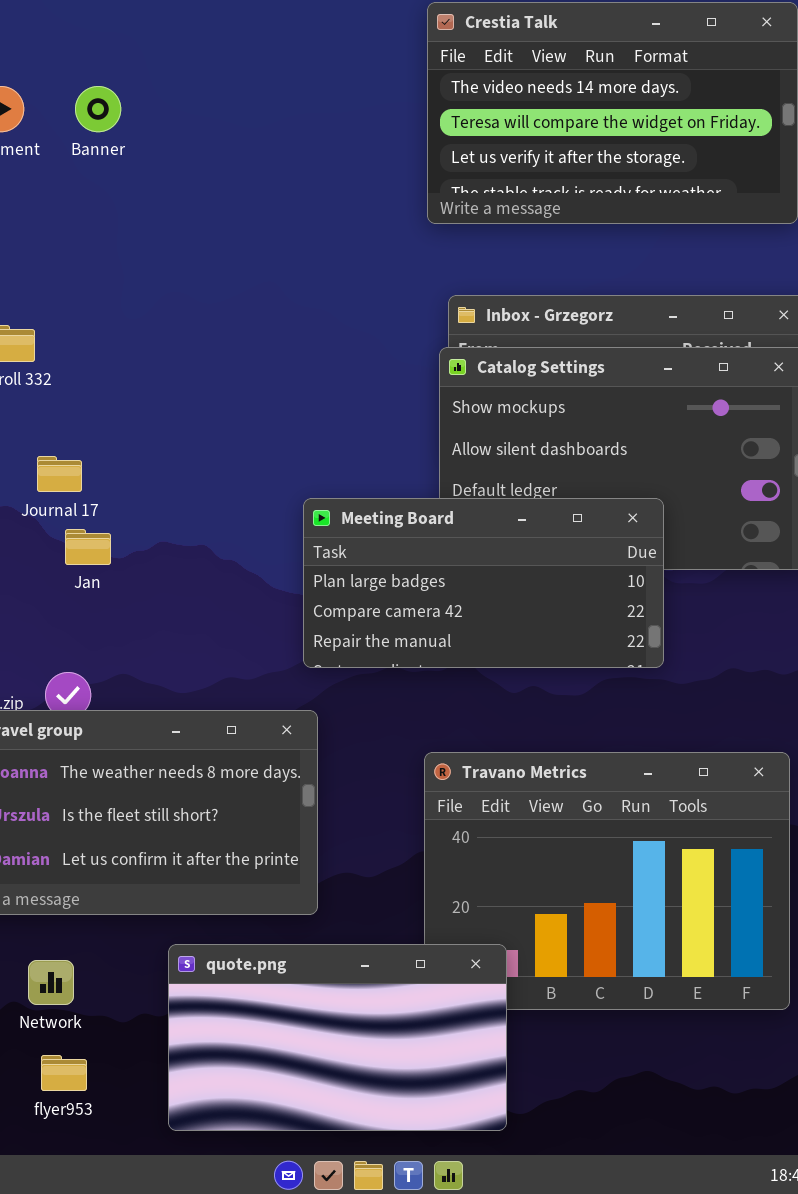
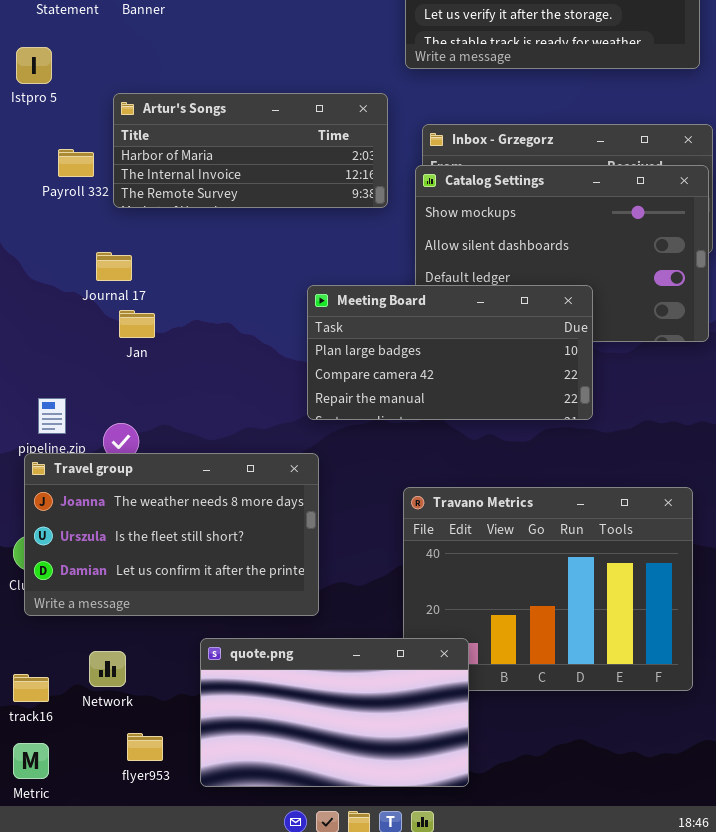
Artur's Songs: none -> [113,93,388,208], opened
flyer953: [41,1055,87,1091] -> [127,733,163,761], moved

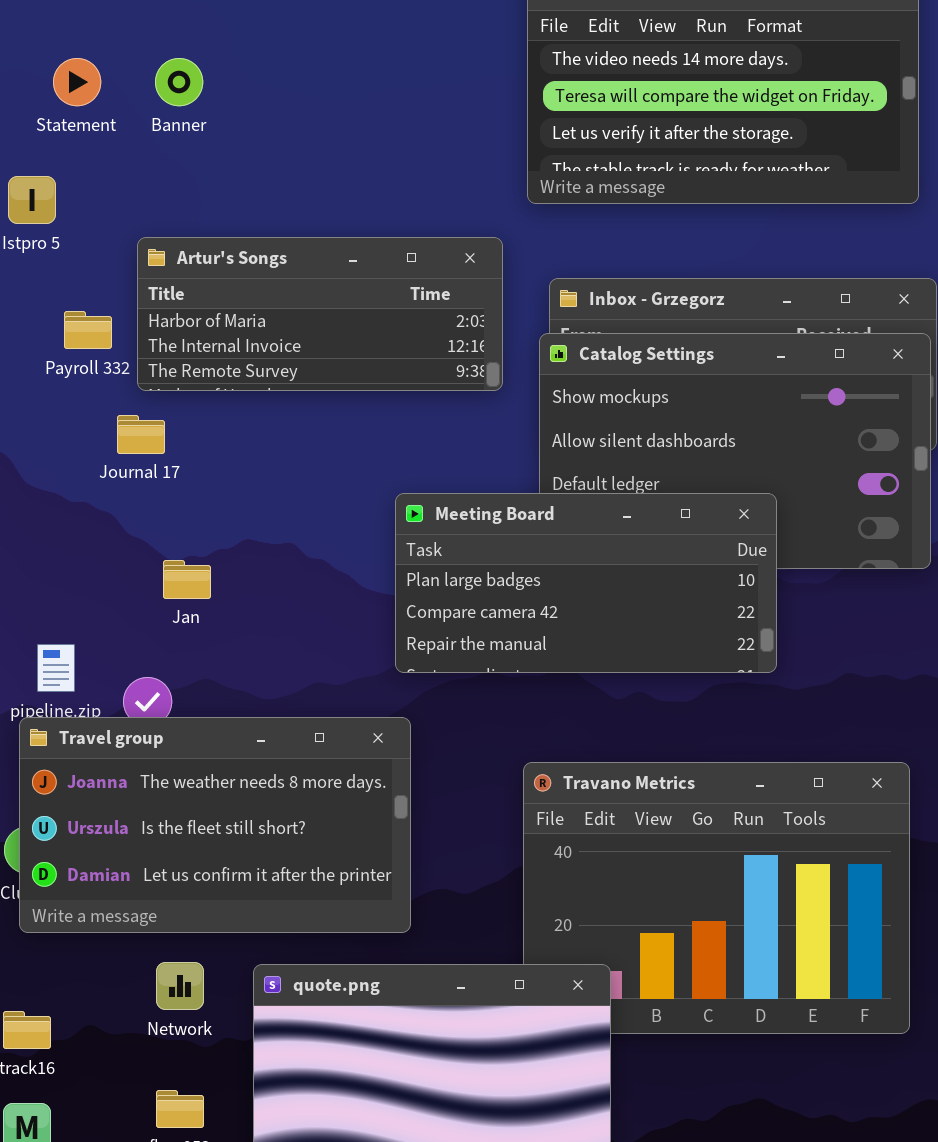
Journal 17: [96,252,132,281] -> [117,415,165,454], moved
Jan: [119,310,155,338] -> [163,560,211,599], moved
Network: [89,651,126,687] -> [156,962,204,1010], moved

